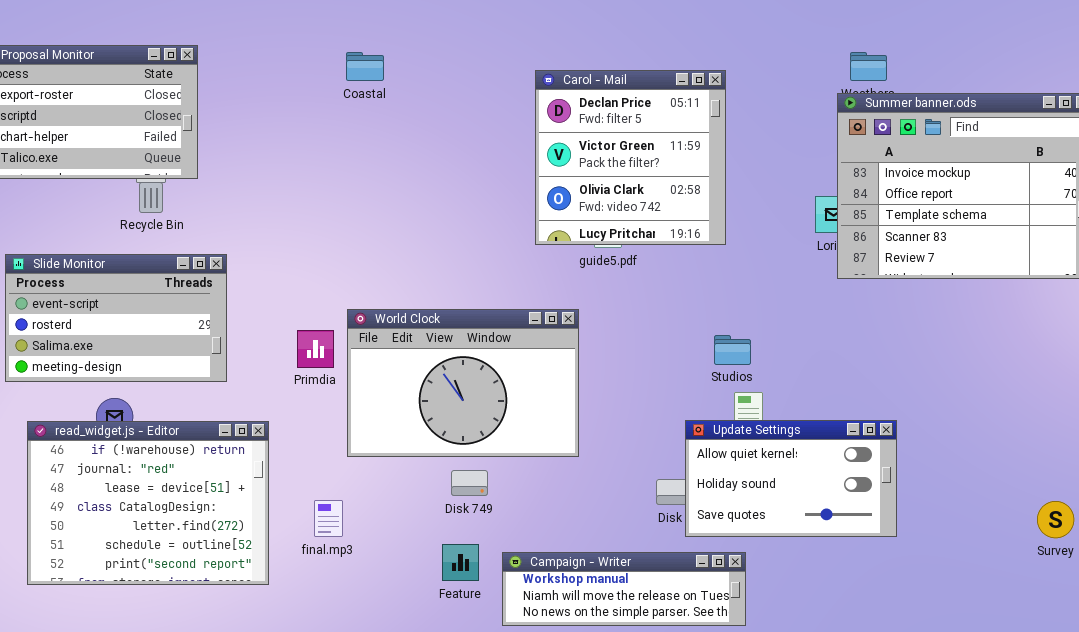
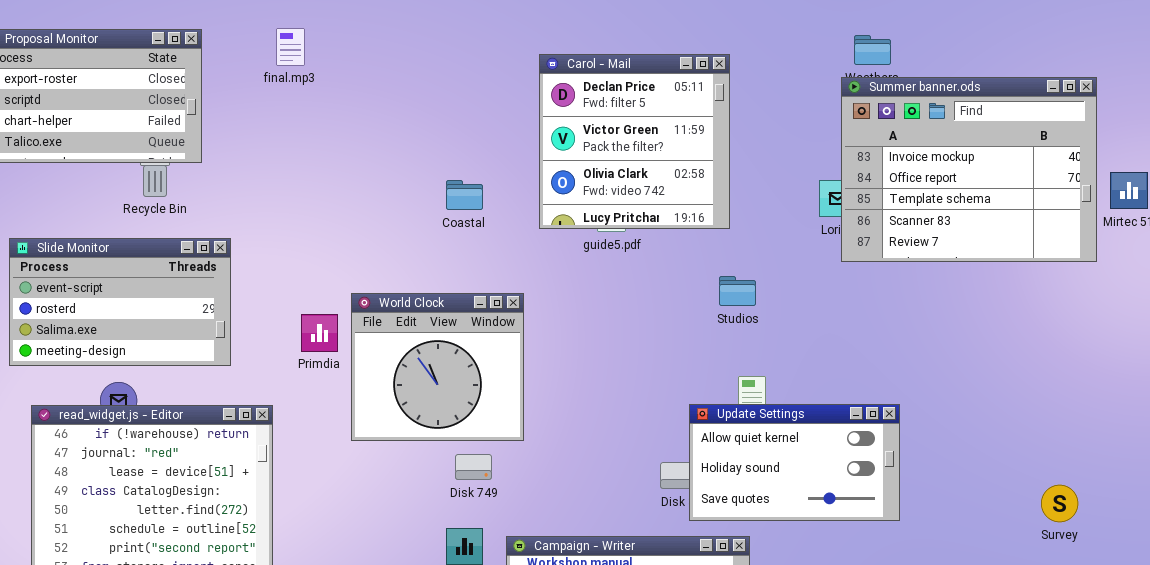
Coastal: [346,52,384,81] -> [446,180,483,210], moved
World Clock: [347,309,579,457] -> [351,293,524,441], resized
Studios: [714,335,751,365] -> [719,276,756,306], moved
final.mp3: [314,500,343,537] -> [276,28,305,66], moved

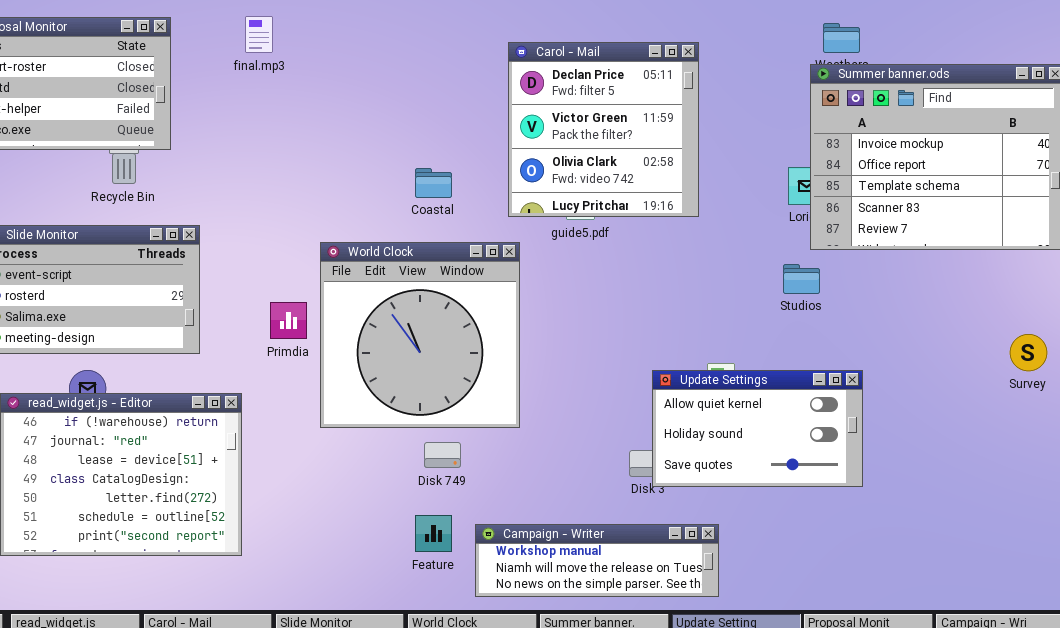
Studios: [719,276,756,306] -> [783,264,820,294], moved
World Clock: [351,293,524,441] -> [320,242,520,428], resized
Update Settings: [689,404,900,521] -> [652,370,863,487], moved
Survey: [1041,485,1078,522] -> [1010,334,1047,371], moved

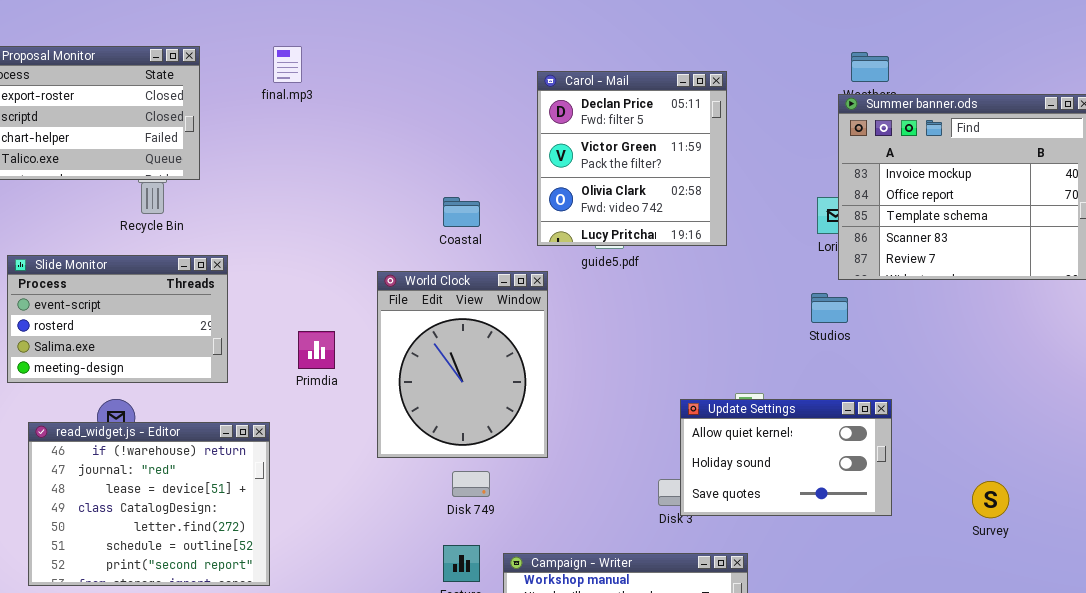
World Clock: [320,242,520,428] -> [377,271,548,458], resized
Survey: [1010,334,1047,371] -> [972,481,1009,518], moved

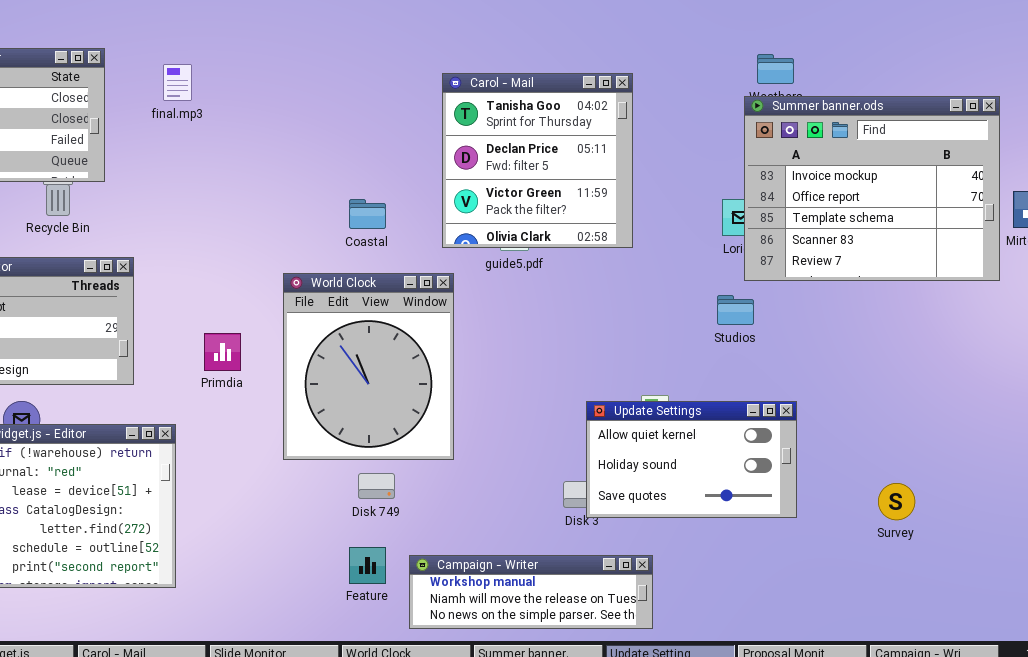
final.mp3: [273,46,302,83] -> [163,64,192,101], moved
Carol - Mail: [537,71,727,246] -> [442,73,633,248], scrolled up 1 row

